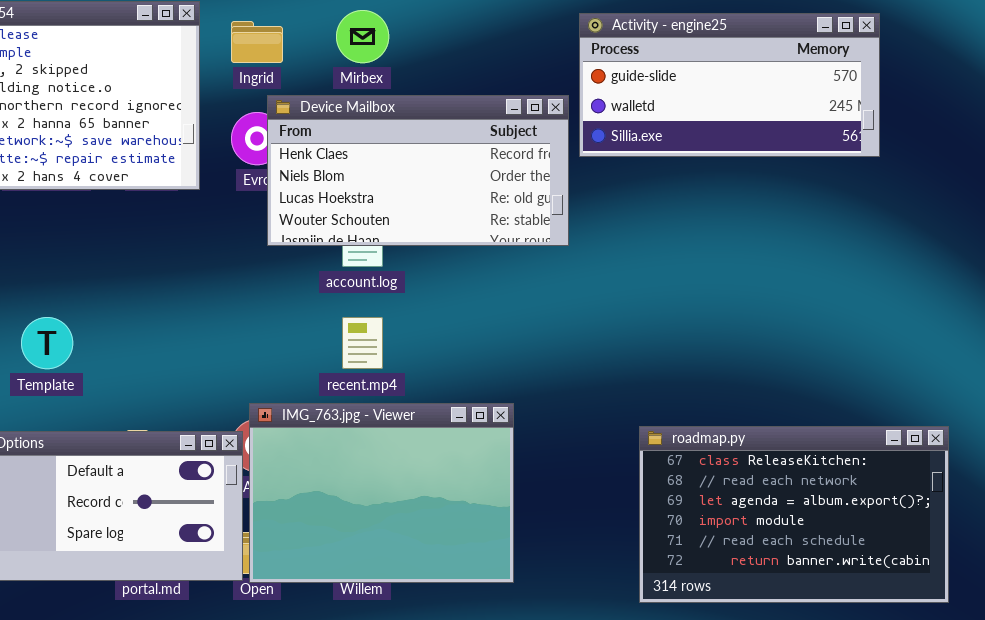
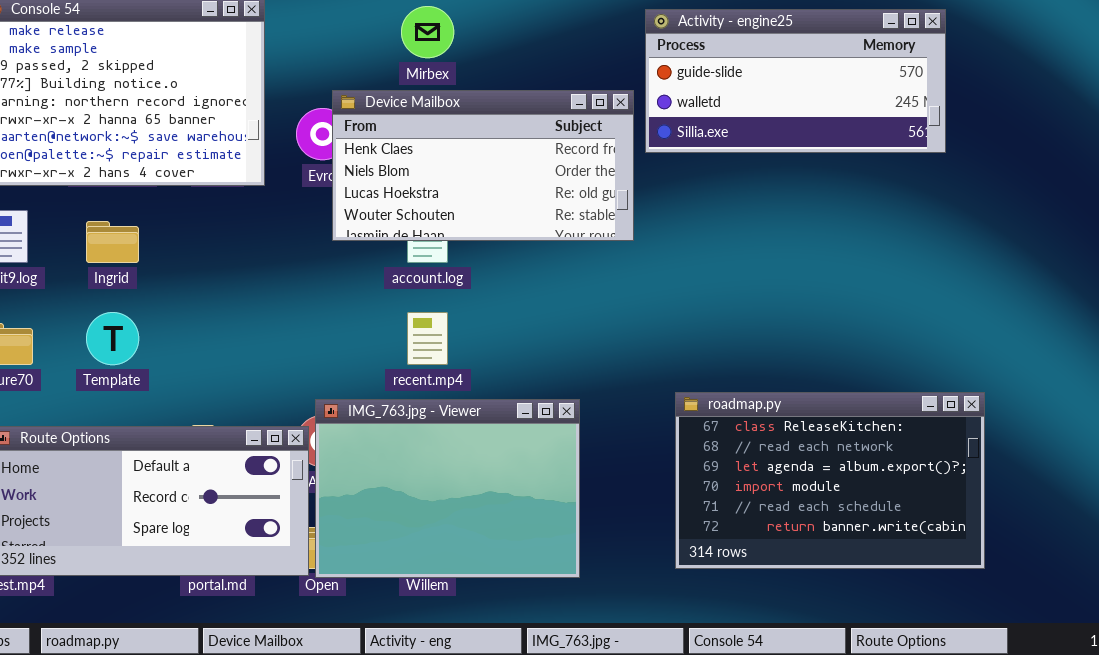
Ingrid: [231,21,283,63] -> [86,221,139,263], moved
roadmap.py: [639,426,949,603] -> [675,392,985,569], moved

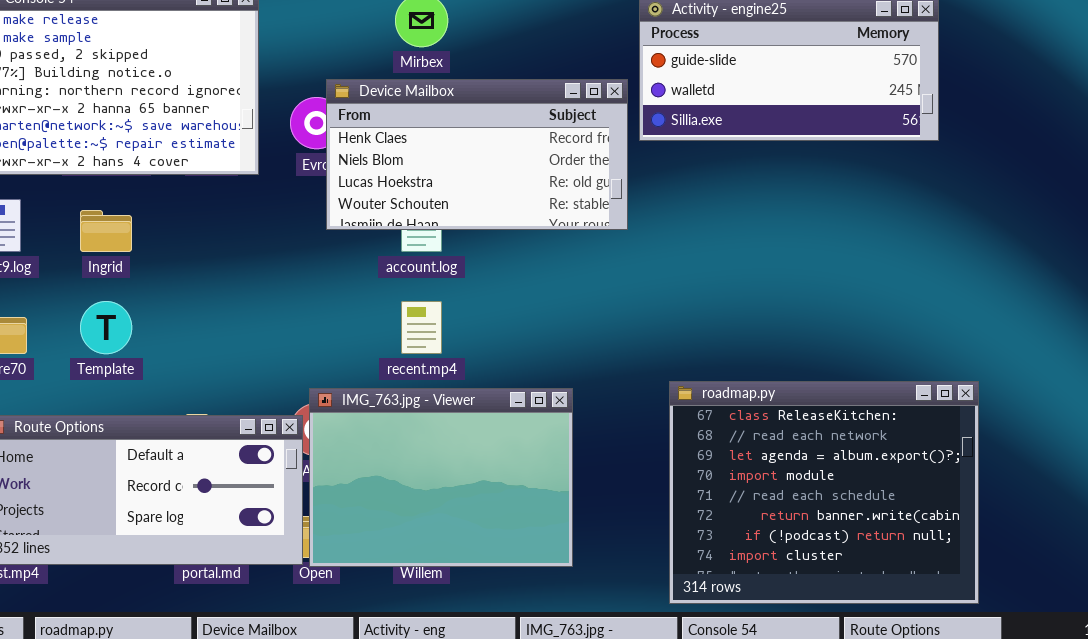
roadmap.py: [675,392,985,569] -> [669,381,979,604], resized

